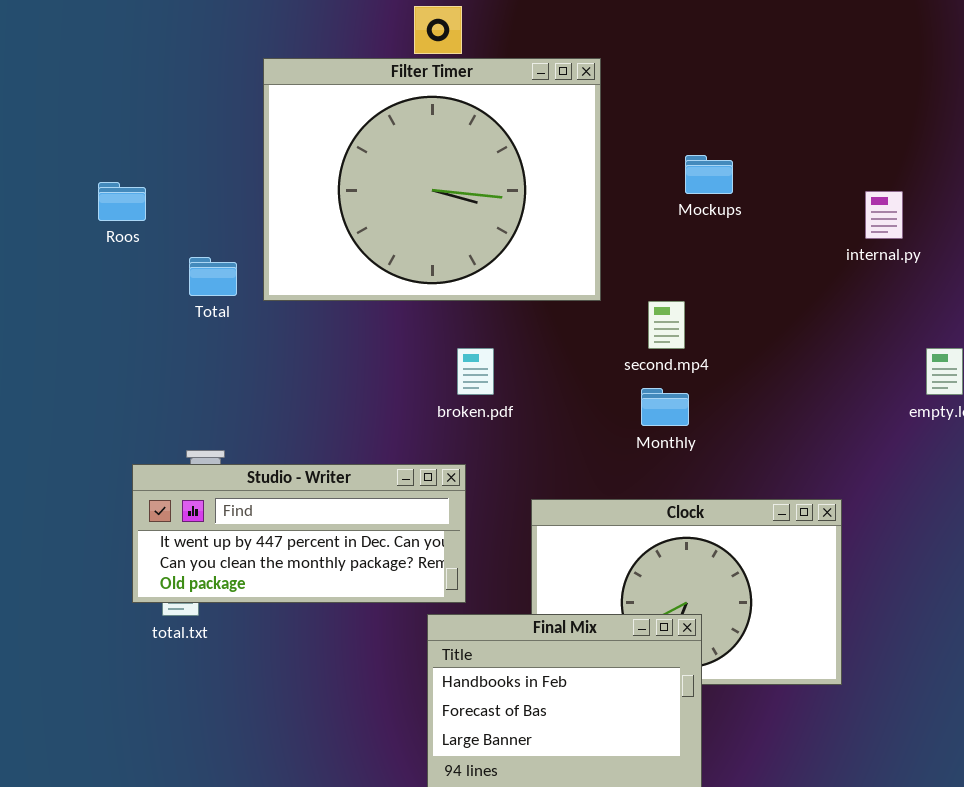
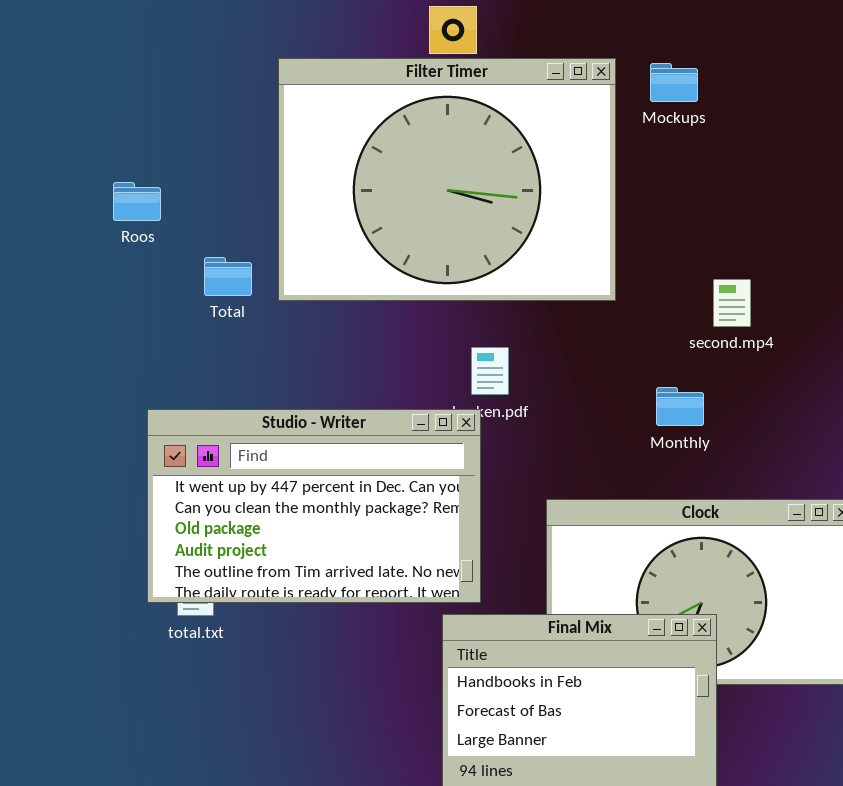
Mockups: [685,155,733,194] -> [650,63,698,102], moved
second.mp4: [648,301,685,349] -> [713,279,751,327], moved
Studio - Writer: [132,464,466,603] -> [147,409,481,603], resized

